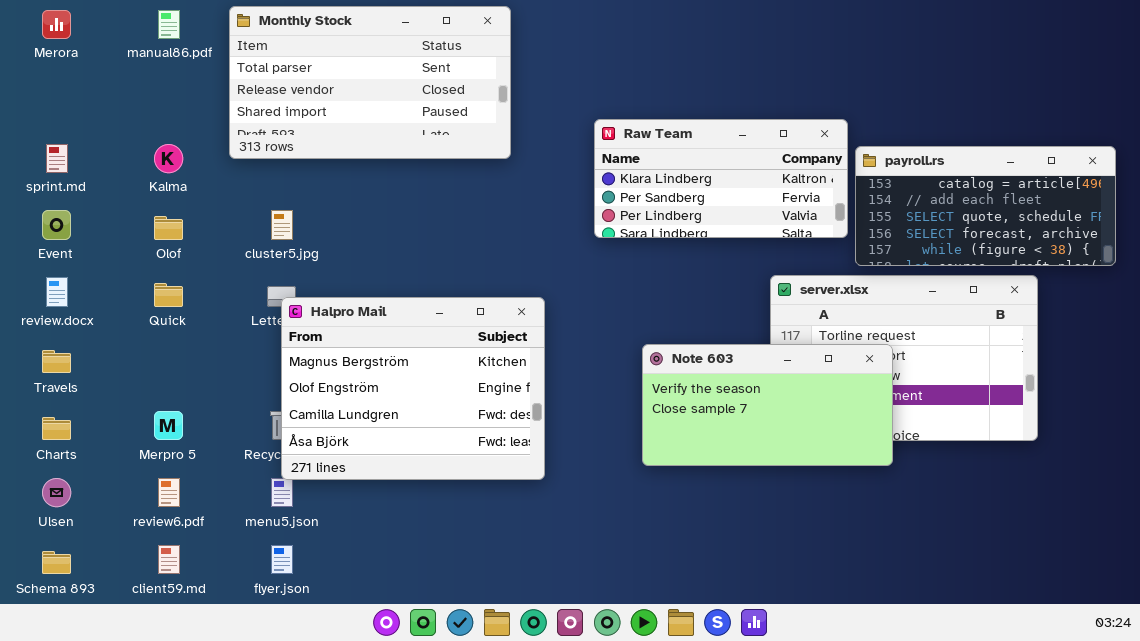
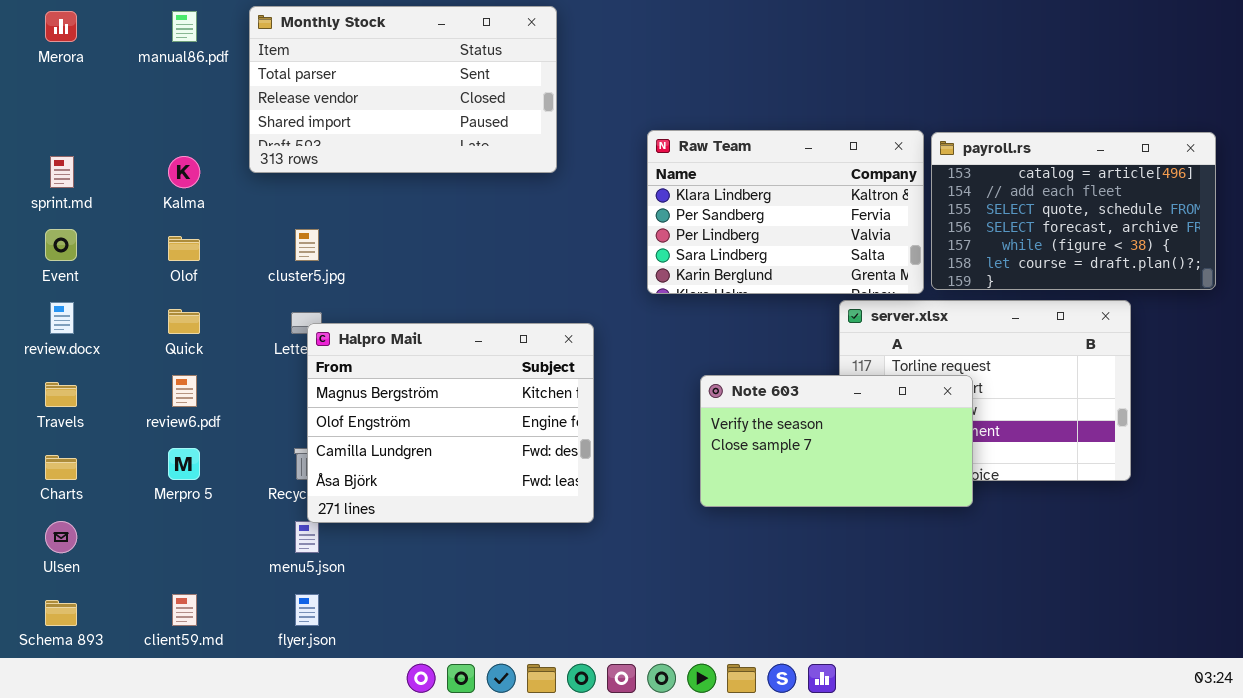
Raw Team: [594,119,848,238] -> [647,130,924,294], resized
payroll.rs: [855,146,1116,266] -> [931,132,1216,290], resized
review6.pdf: [158,478,180,507] -> [172,375,197,407], moved

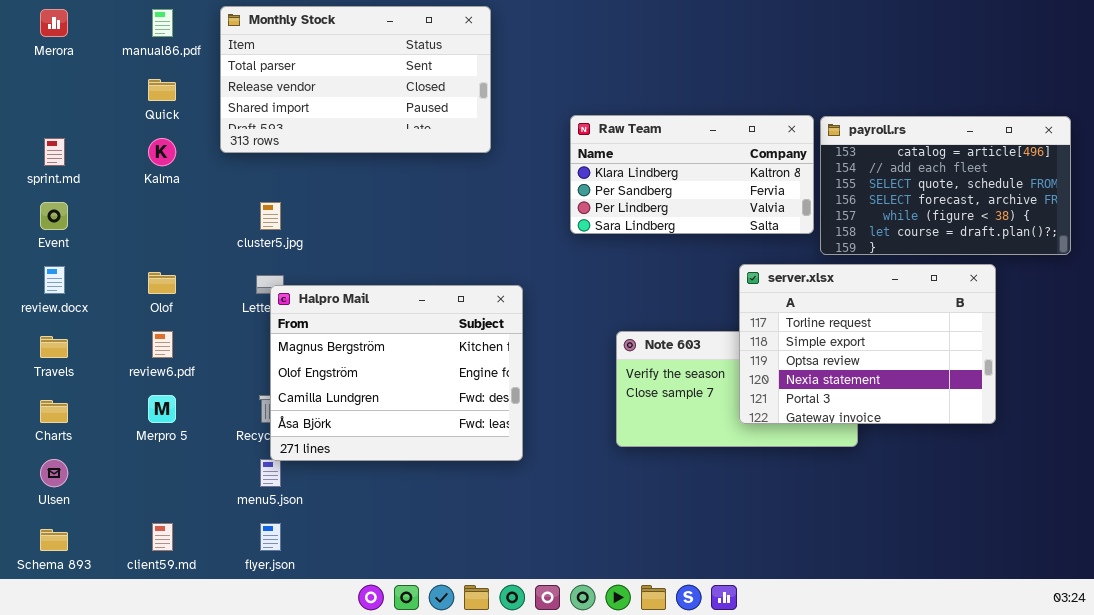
Raw Team: [647,130,924,294] -> [570,115,814,234], resized
Olof: [168,236,200,261] -> [148,272,176,294], moved
server.xlsx: [839,300,1131,481] -> [739,264,996,424], raised
Quick: [168,309,200,334] -> [148,79,176,101], moved

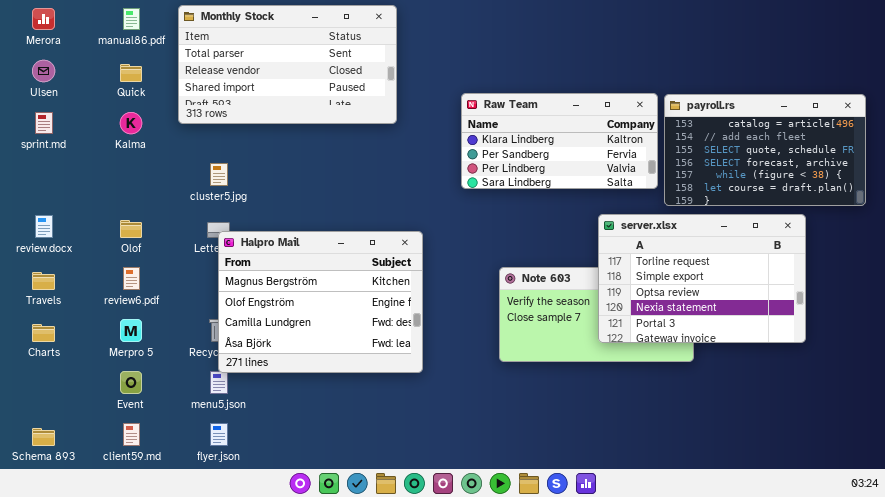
Event: [40,202,68,230] -> [120,371,142,394], moved
Ulsen: [40,459,68,487] -> [32,60,55,82], moved

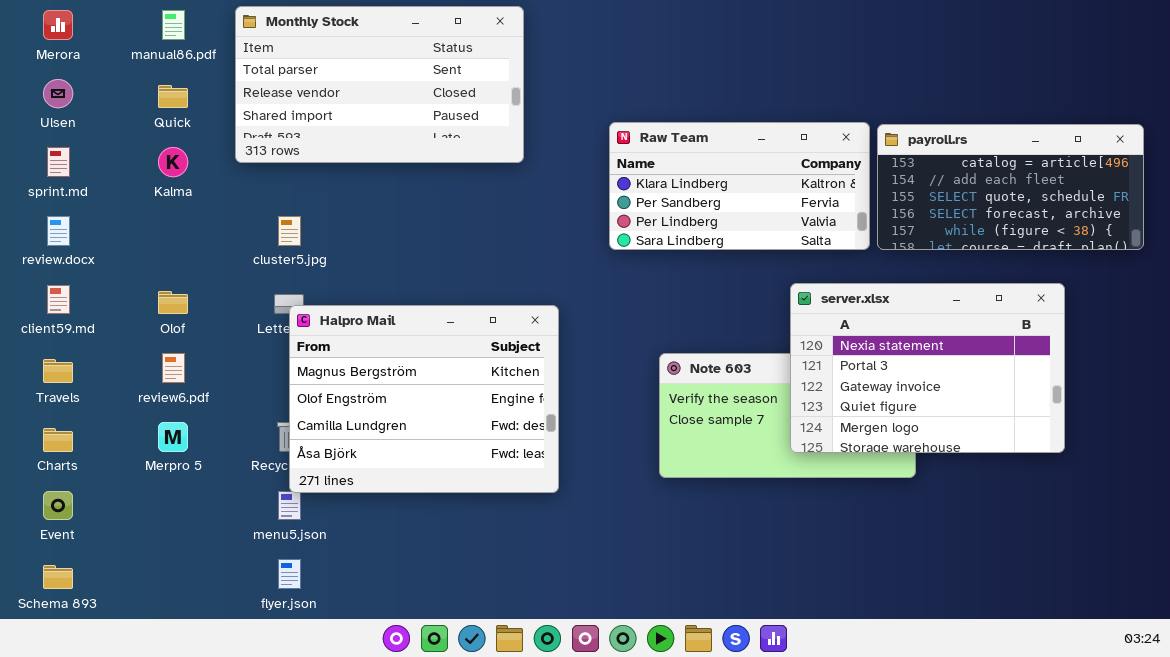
payroll.rs: [664,94,866,206] -> [877,124,1144,250], resized
server.xlsx: [598,214,806,343] -> [790,283,1065,453], scrolled down 3 rows
review.docx: [35,215,53,238] -> [47,216,70,246], moved
Event: [120,371,142,394] -> [43,491,73,520], moved
client59.md: [123,423,140,446] -> [47,285,70,314], moved

